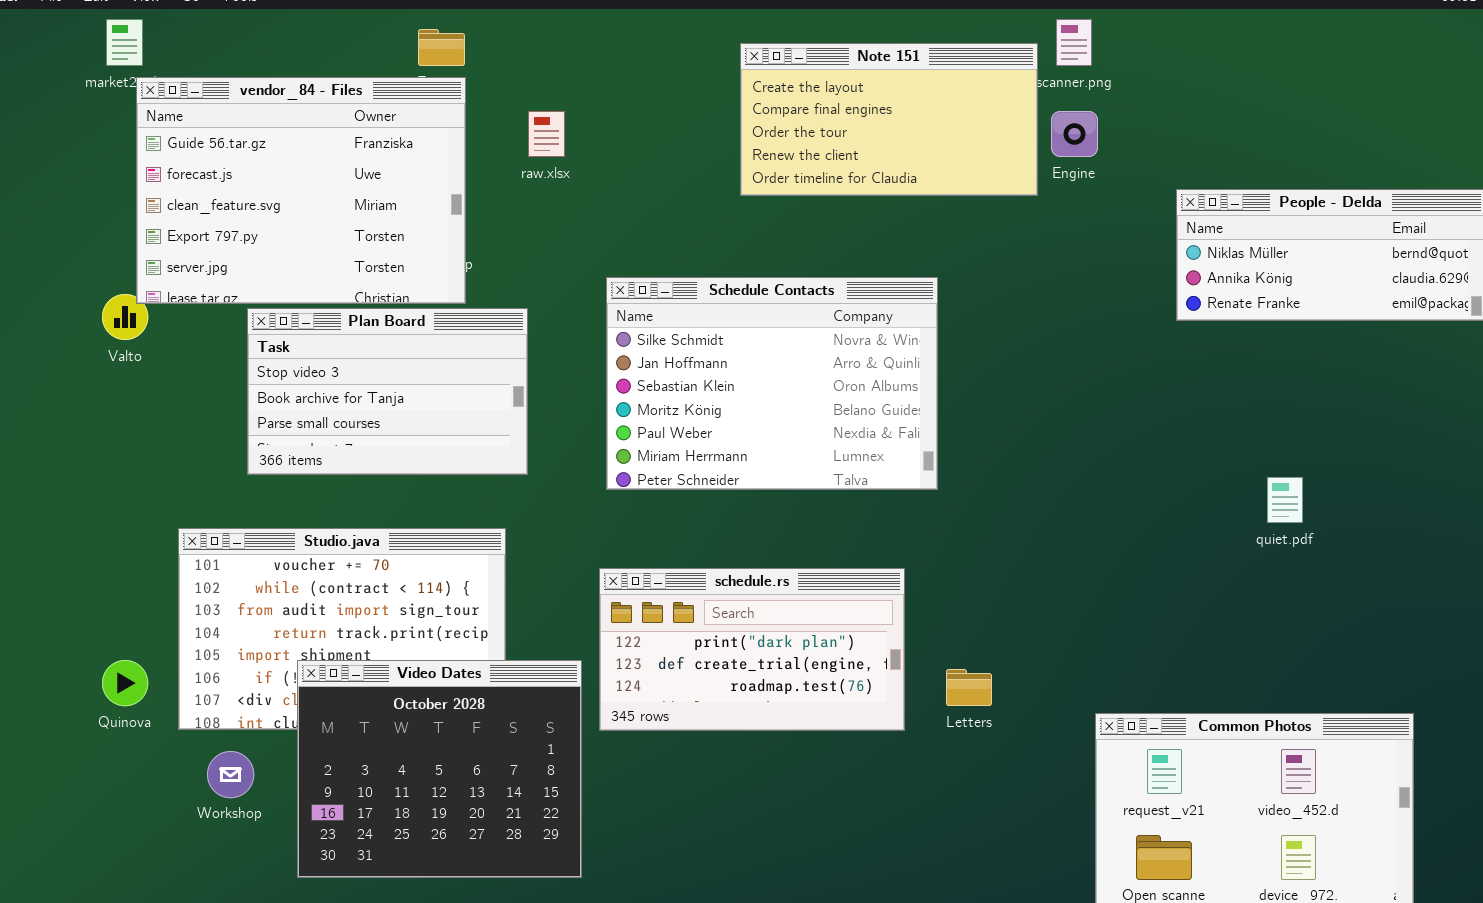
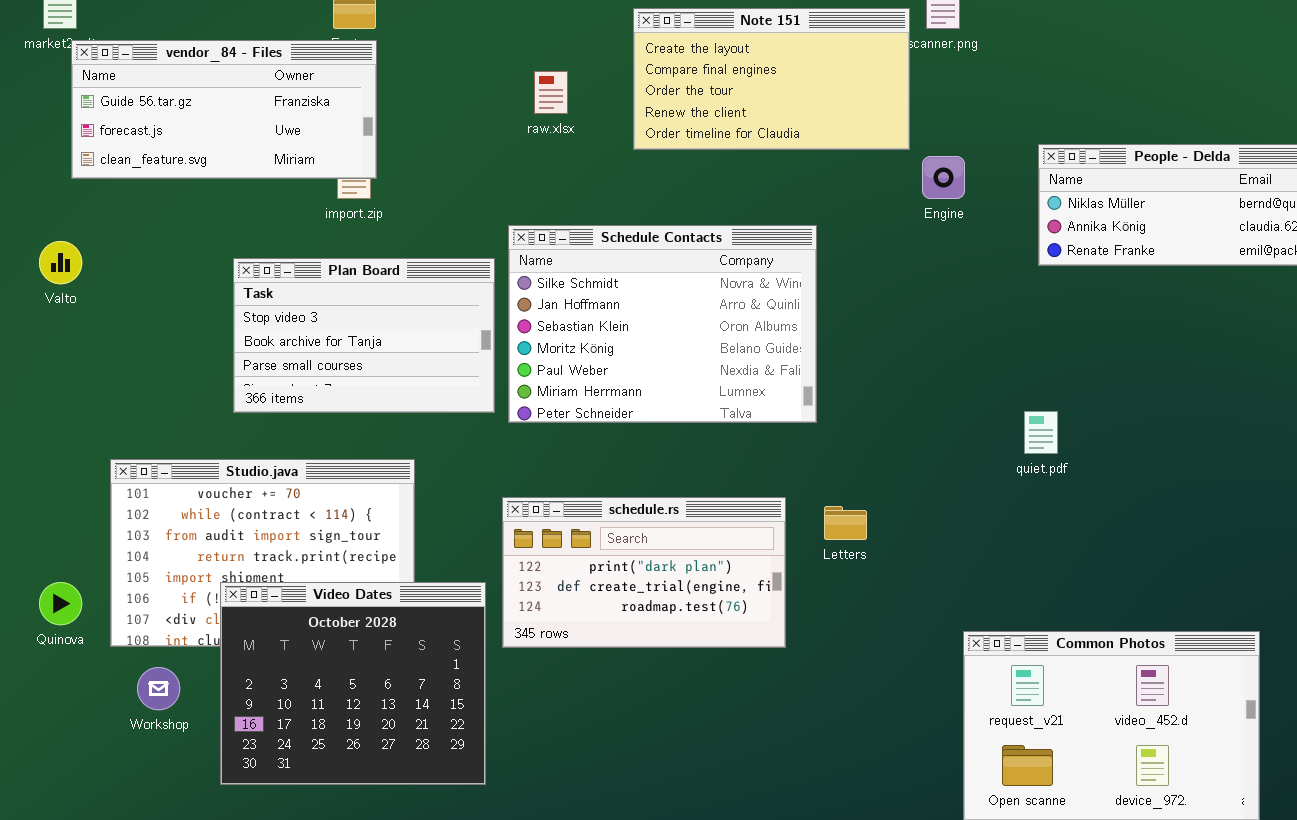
vendor_84 - Files: [136,77,466,304] -> [71,40,377,179], resized
raw.xlsx: [528,111,565,157] -> [534,71,568,114], moved
Engine: [1051,111,1098,157] -> [922,156,965,199], moved
Plan Board: [247,308,528,475] -> [233,258,495,413], moved
quiet.pdf: [1267,477,1303,523] -> [1024,411,1058,454], moved
Letters: [946,669,992,706] -> [824,506,867,540], moved

